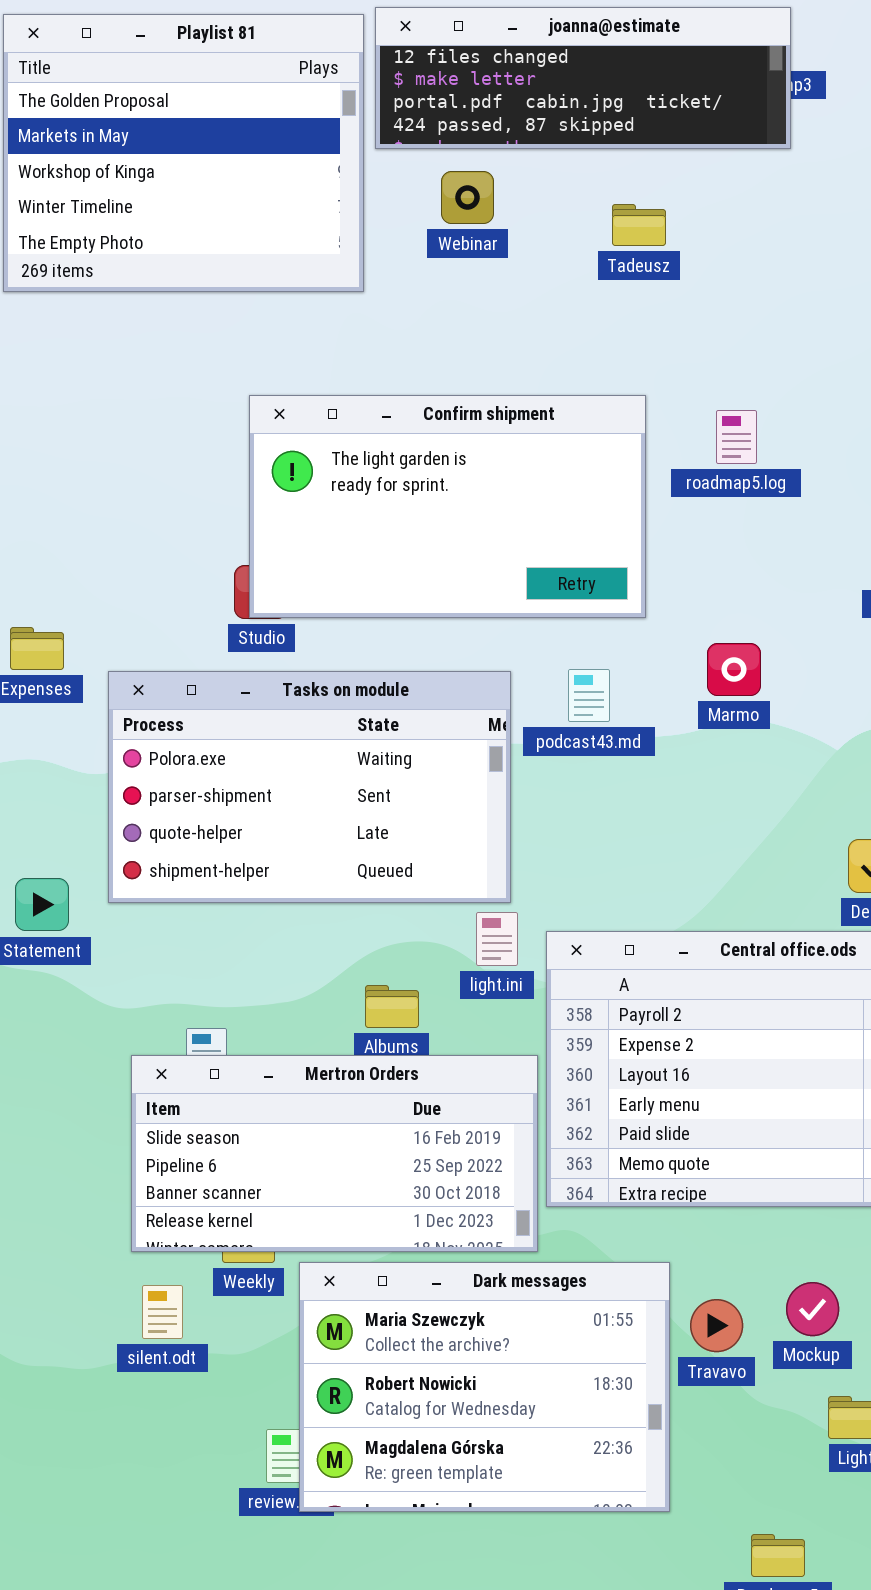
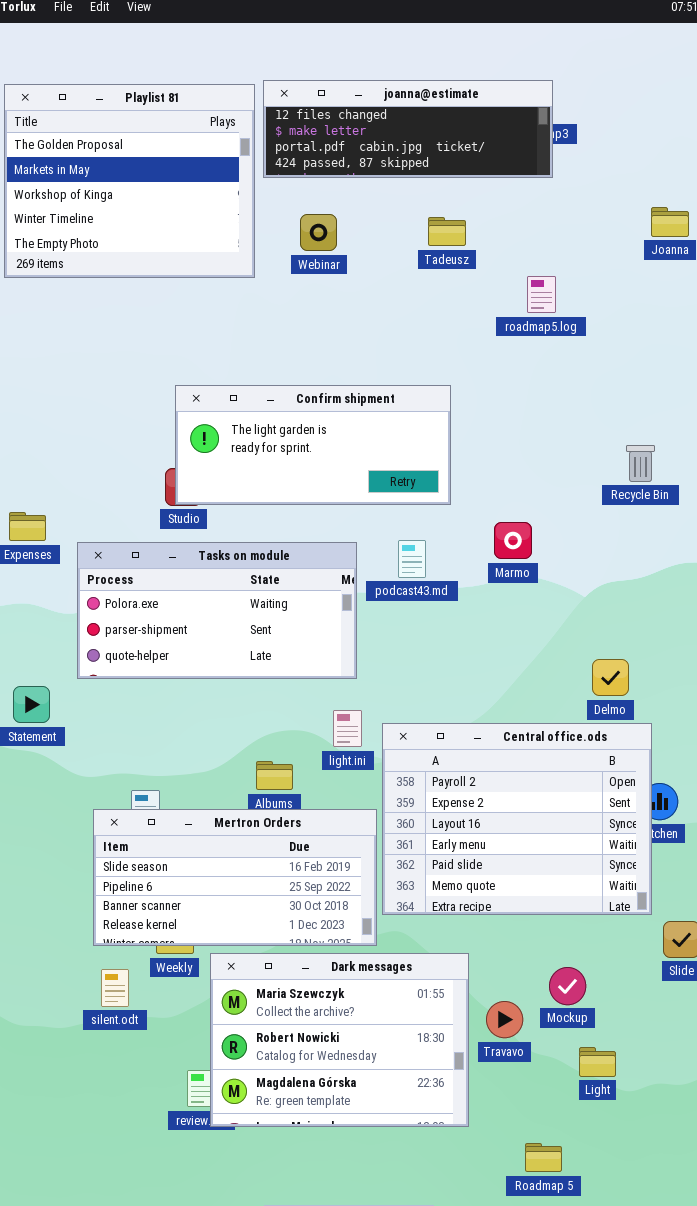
Webinar: [441,171,494,224] -> [300,214,337,251], moved
Confirm shipment: [249,395,646,618] -> [175,385,451,505], resized
roadmap5.log: [716,410,757,464] -> [527,276,556,313], moved
Tasks on module: [108,671,511,903] -> [77,542,357,679], resized
Travavo: [690,1299,743,1352] -> [486,1001,523,1038], moved

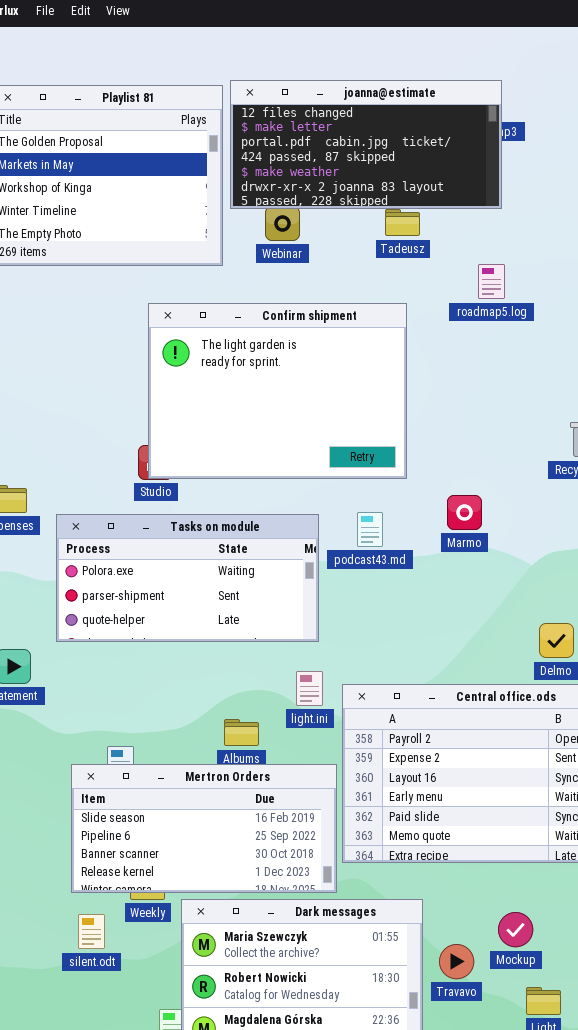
joanna@estimate: [263,80,553,178] -> [230,80,502,209], resized
Confirm shipment: [175,385,451,505] -> [148,303,407,479], resized

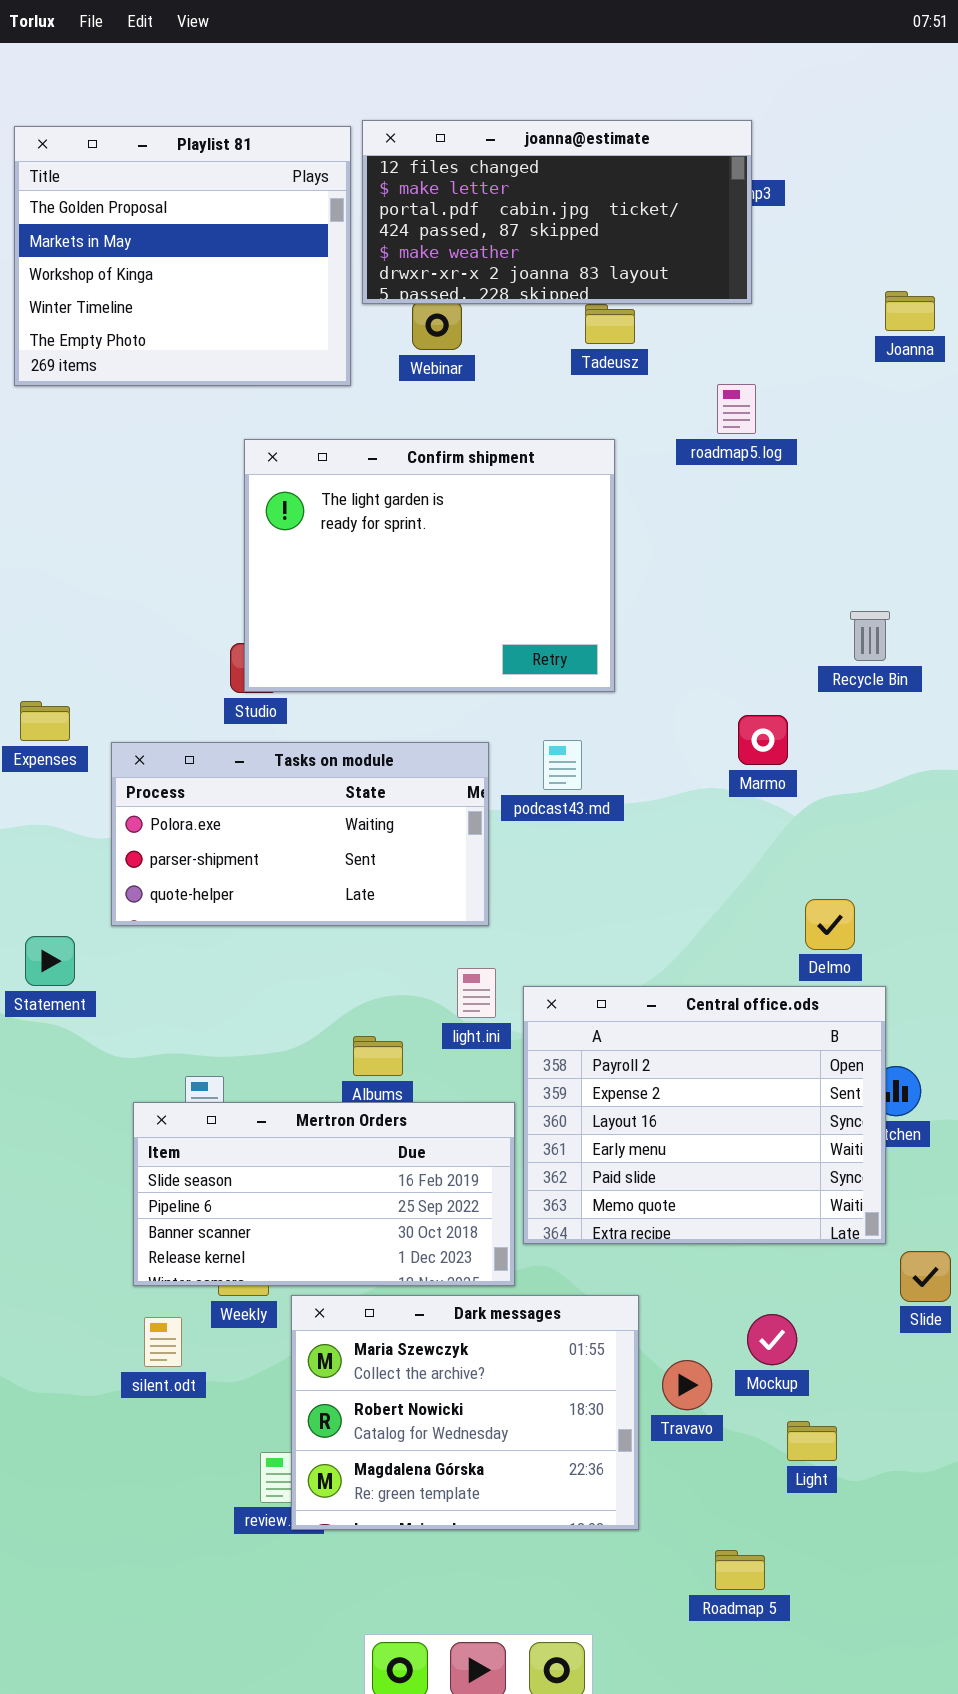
Marmo: [447,495,482,530] -> [738,715,788,765], moved

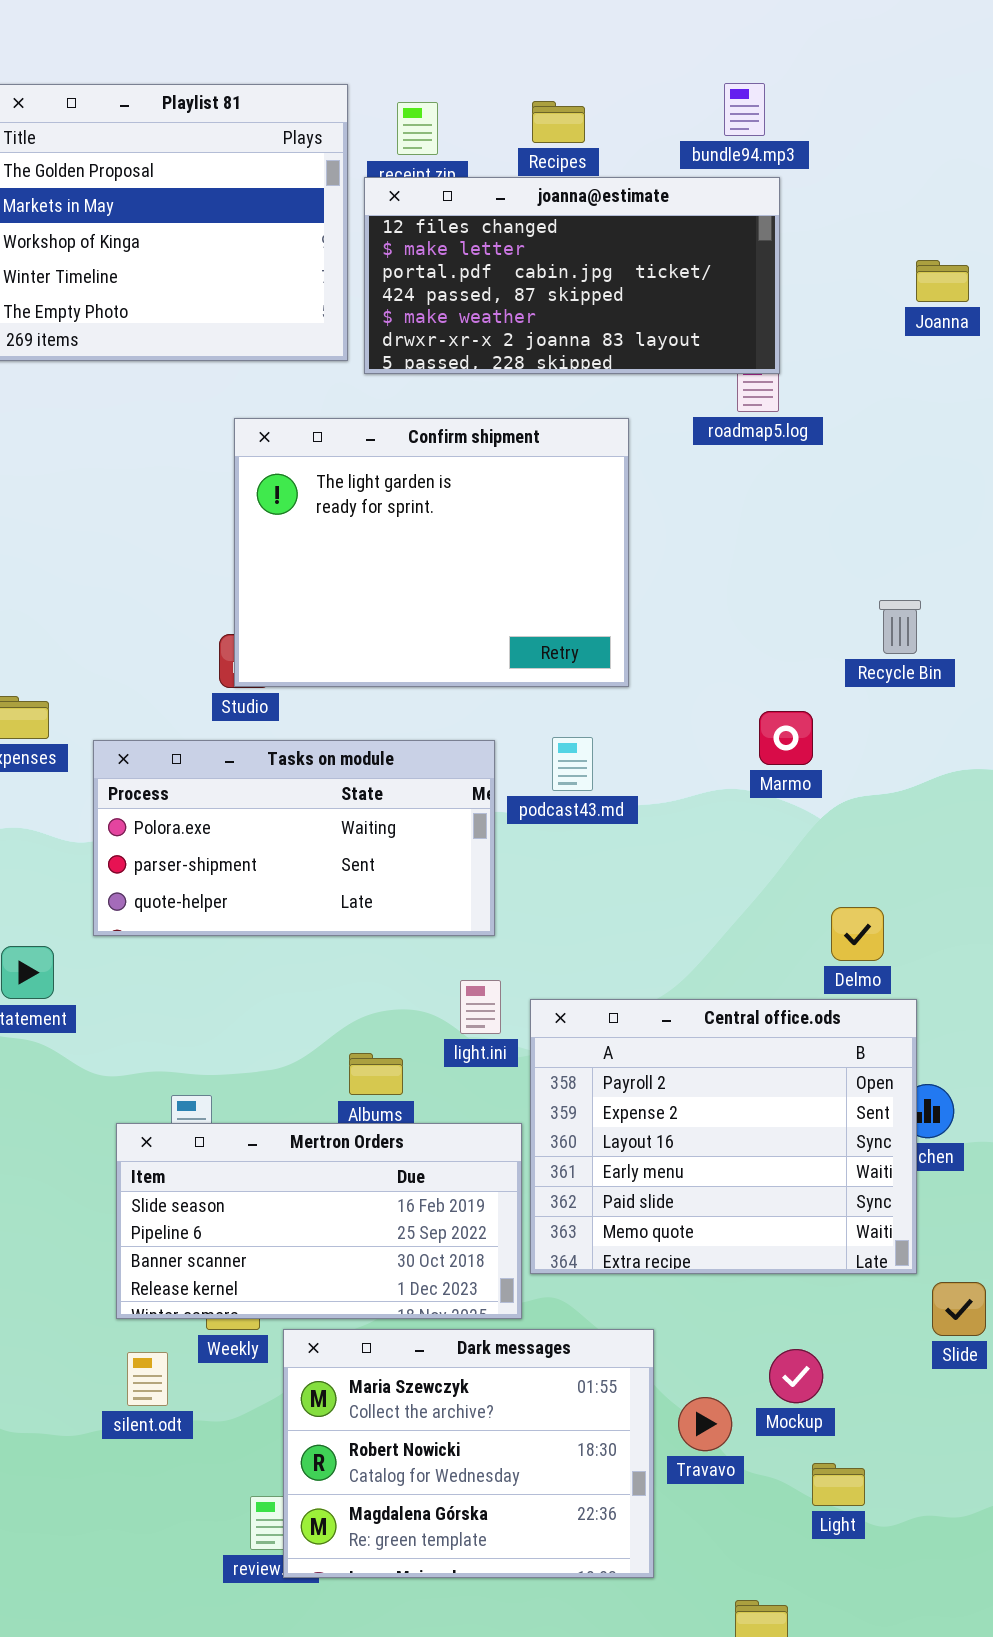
joanna@estimate: [362,120,752,304] -> [364,177,780,374], moved

